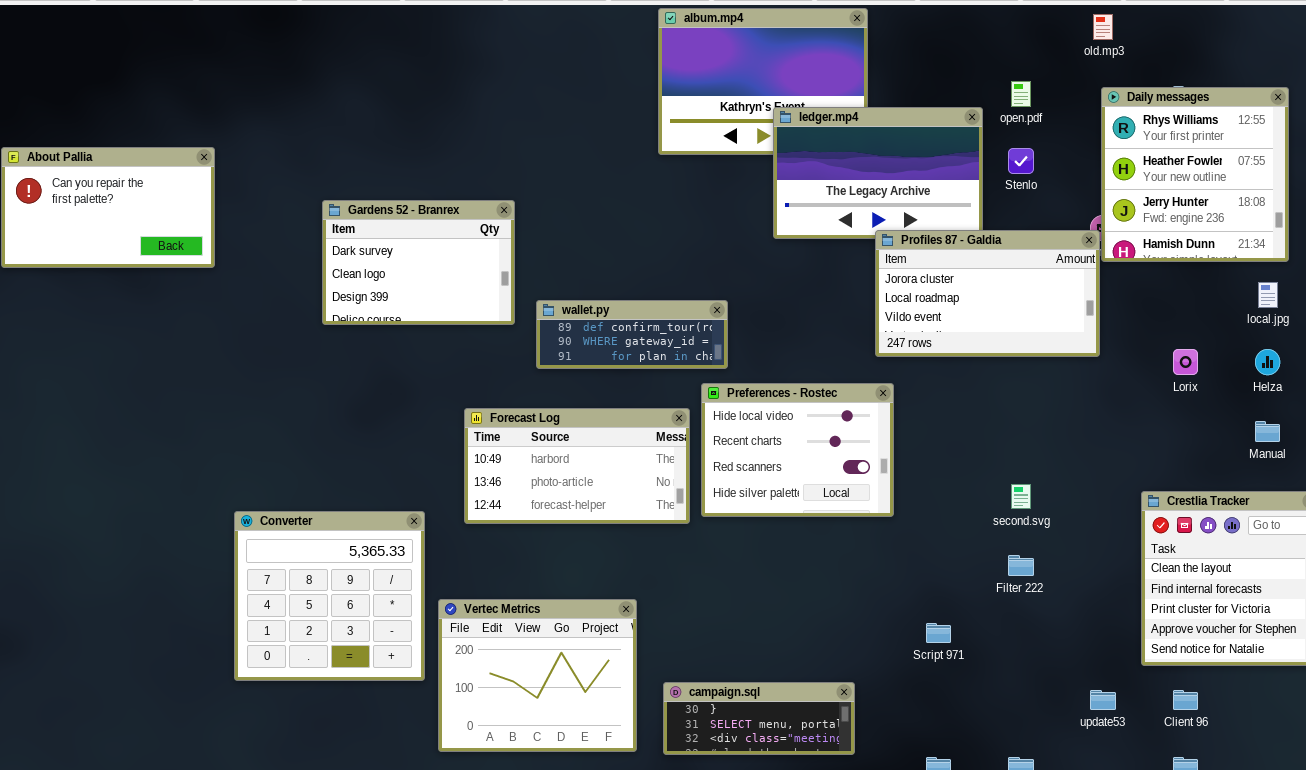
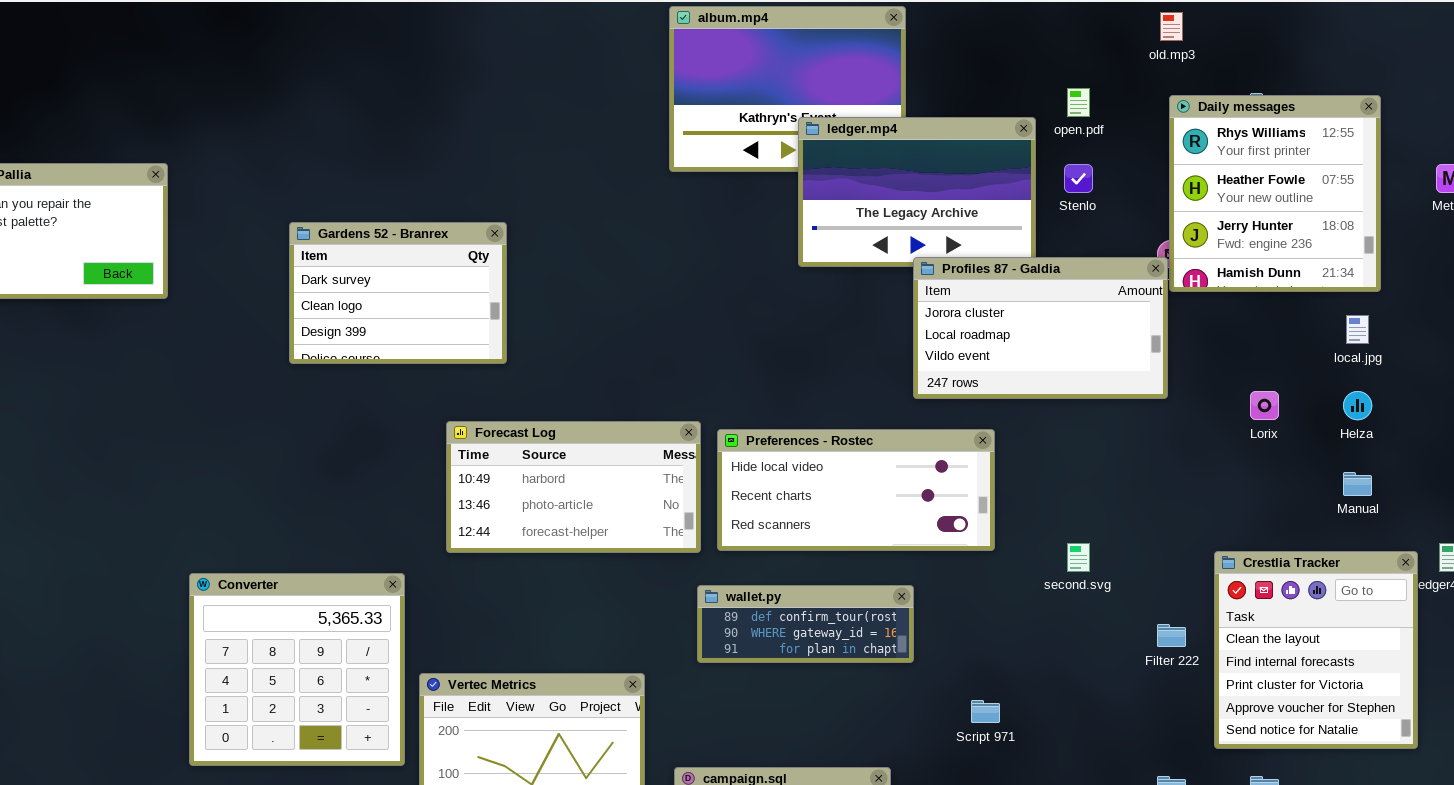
wallet.py: [536,300,728,369] -> [697,585,914,663], moved
Preferences - Rostec: [701,383,894,517] -> [717,429,995,551], resized
Forecast Log: [464,408,690,524] -> [446,421,701,553], moved
Filter 222: [1008,555,1034,576] -> [1157,624,1186,647], moved

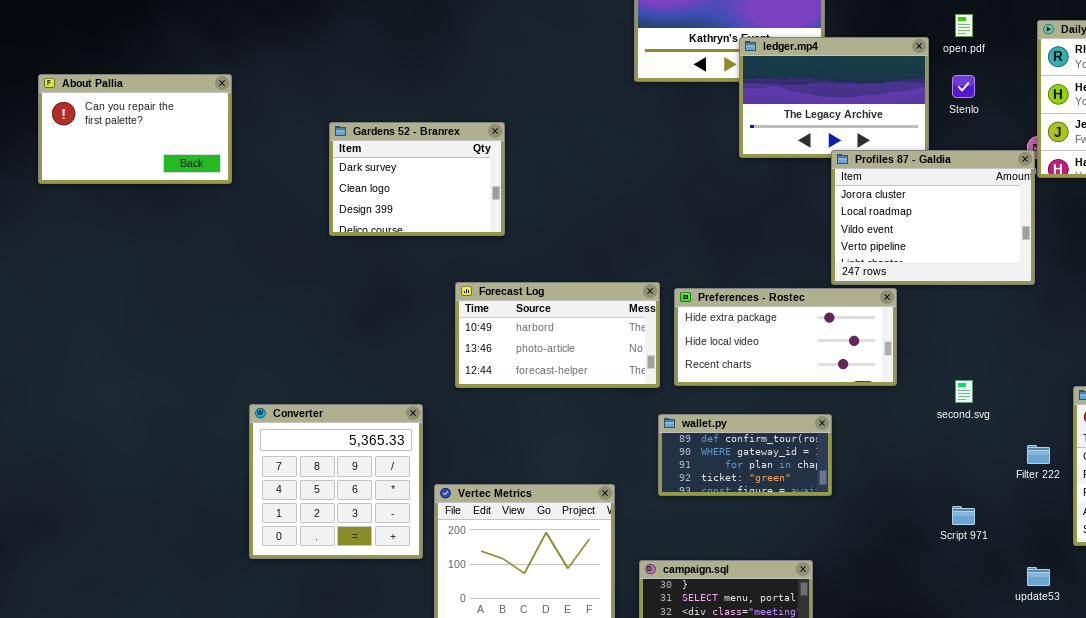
Profiles 87 - Galdia: [913,257,1168,399] -> [831,150,1035,285], resized
Preferences - Rostec: [717,429,995,551] -> [674,288,897,386], scrolled up 1 row
wallet.py: [697,585,914,663] -> [658,414,832,496], resized
Script 971: [971,700,1000,723] -> [952,506,975,525], moved

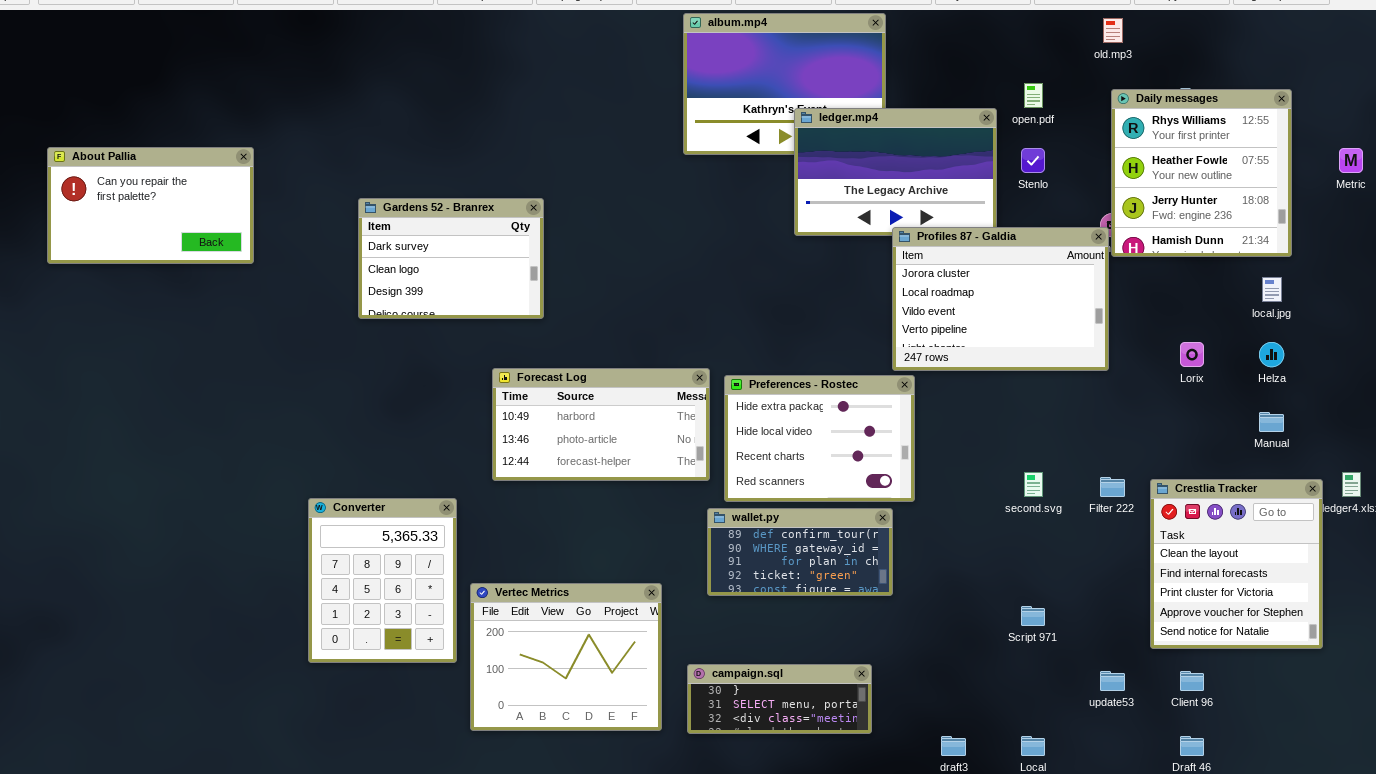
Preferences - Rostec: [674,288,897,386] -> [724,375,915,502], resized
Converter: [249,404,423,559] -> [308,498,457,663], resized
Filter 222: [1027,445,1050,464] -> [1100,477,1125,497], moved

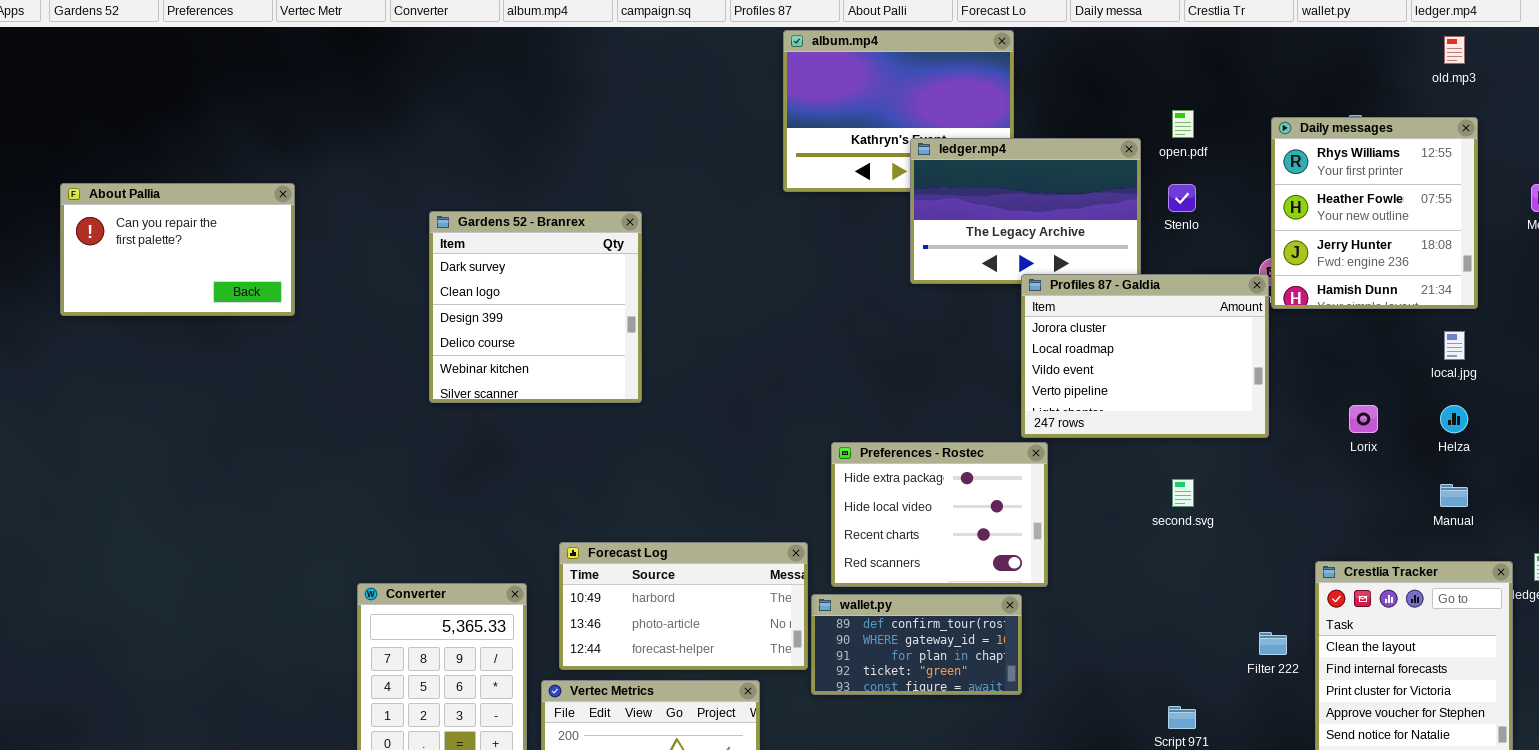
old.mp3: [1103,18,1123,43] -> [1444,36,1465,64], moved
Gardens 52 - Branrex: [358,198,544,319] -> [429,211,642,403], moved, resized
Forecast Log: [492,368,710,481] -> [559,542,808,670], moved
second.svg: [1024,472,1043,497] -> [1172,479,1194,507], moved
Filter 222: [1100,477,1125,497] -> [1259,632,1287,655], moved

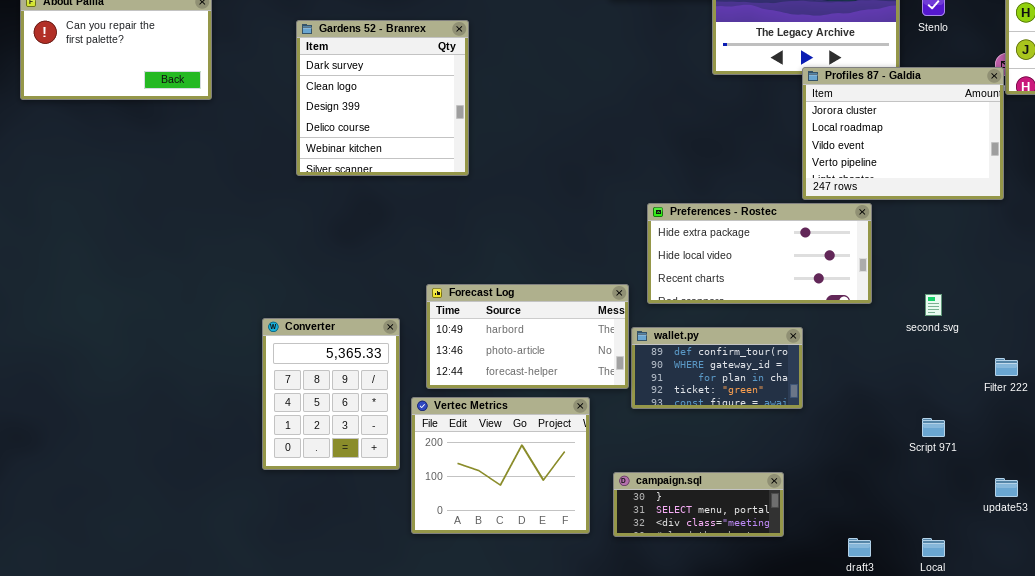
Gardens 52 - Branrex: [429,211,642,403] -> [296,20,469,176], moved
Preferences - Rostec: [831,442,1048,587] -> [647,203,872,304], resized
second.svg: [1172,479,1194,507] -> [925,294,942,316], moved

